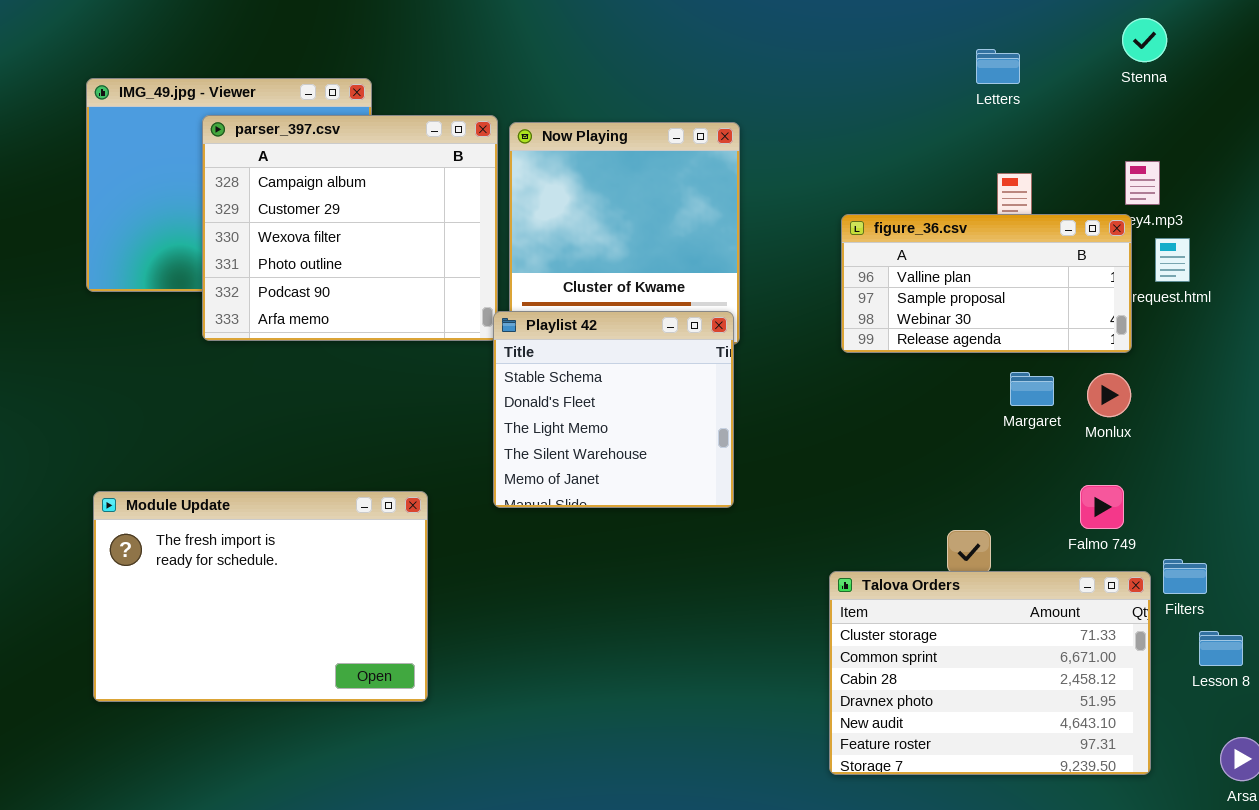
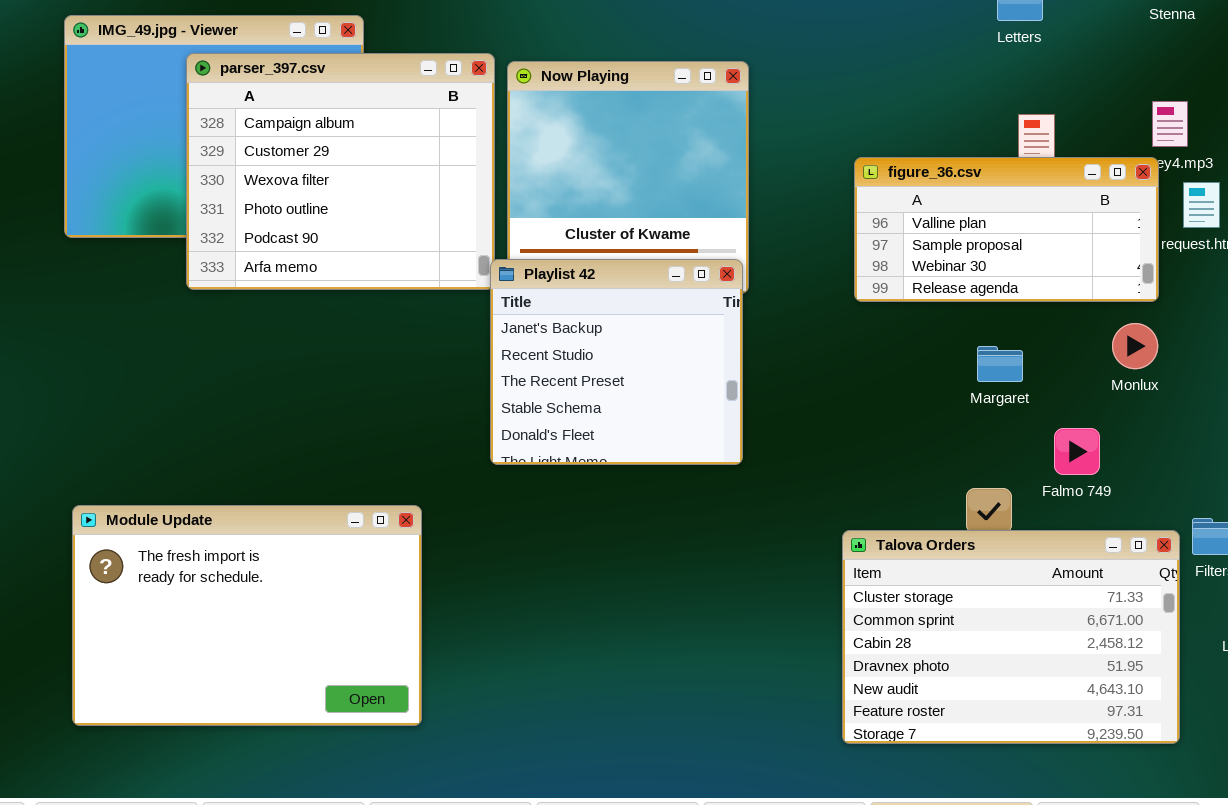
Playlist 42: [493,311,734,508] -> [490,259,743,465], scrolled up 3 rows
Margaret: [1010,372,1054,406] -> [977,346,1023,382], moved
Falmo 749: [1080,485,1124,529] -> [1054,428,1100,475], moved
Module Update: [93,491,428,702] -> [72,505,422,726], moved

